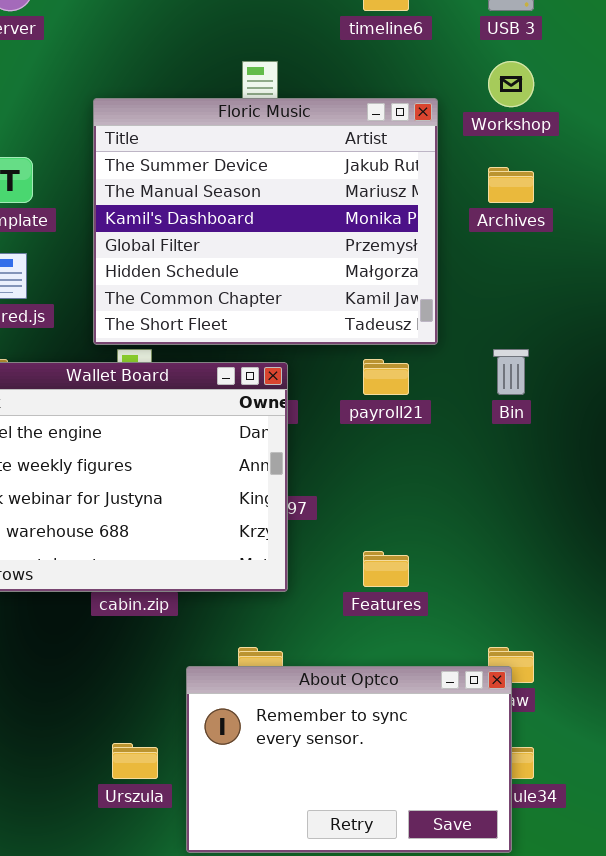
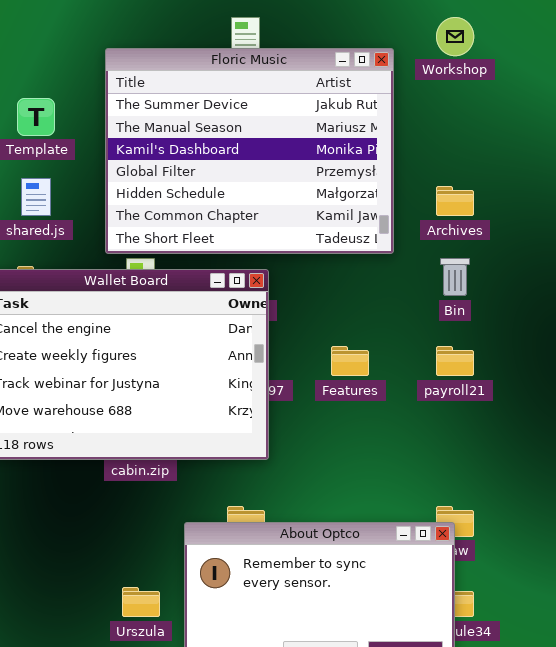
Archives: [488,167,534,203] -> [436,186,474,216], moved
payroll21: [363,359,409,395] -> [436,346,474,376], moved
Features: [363,551,409,587] -> [331,346,369,376], moved

